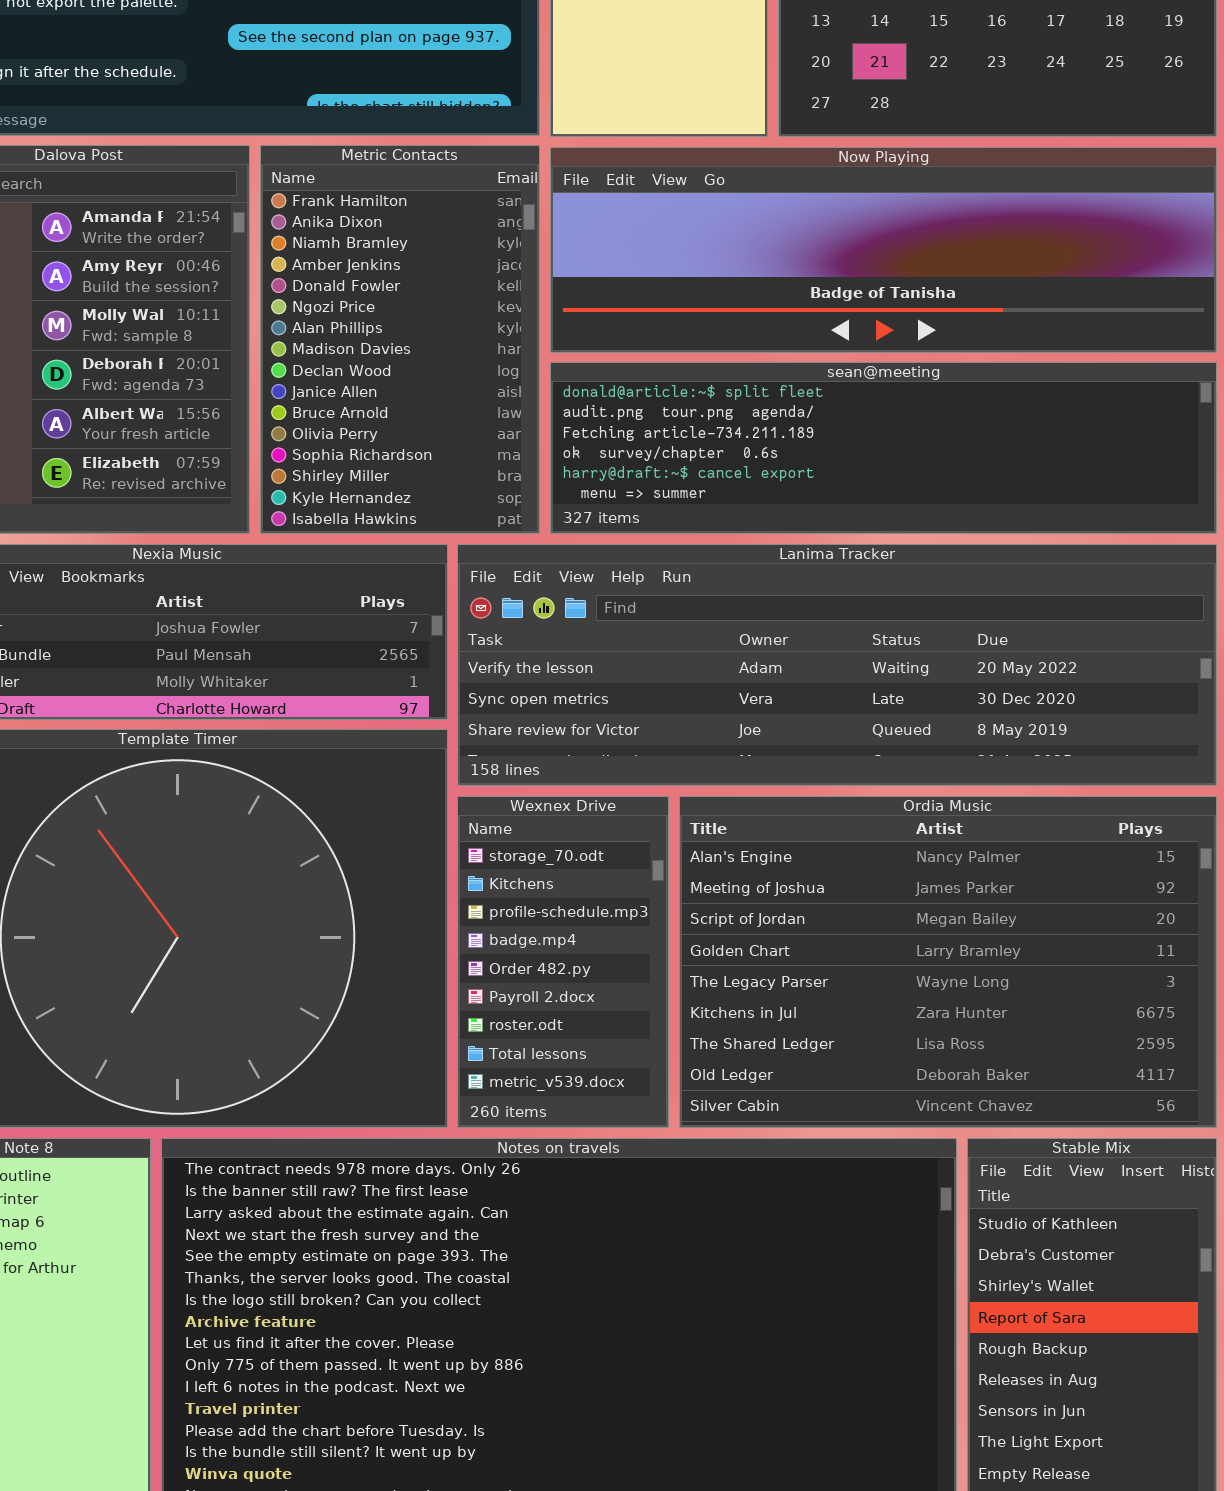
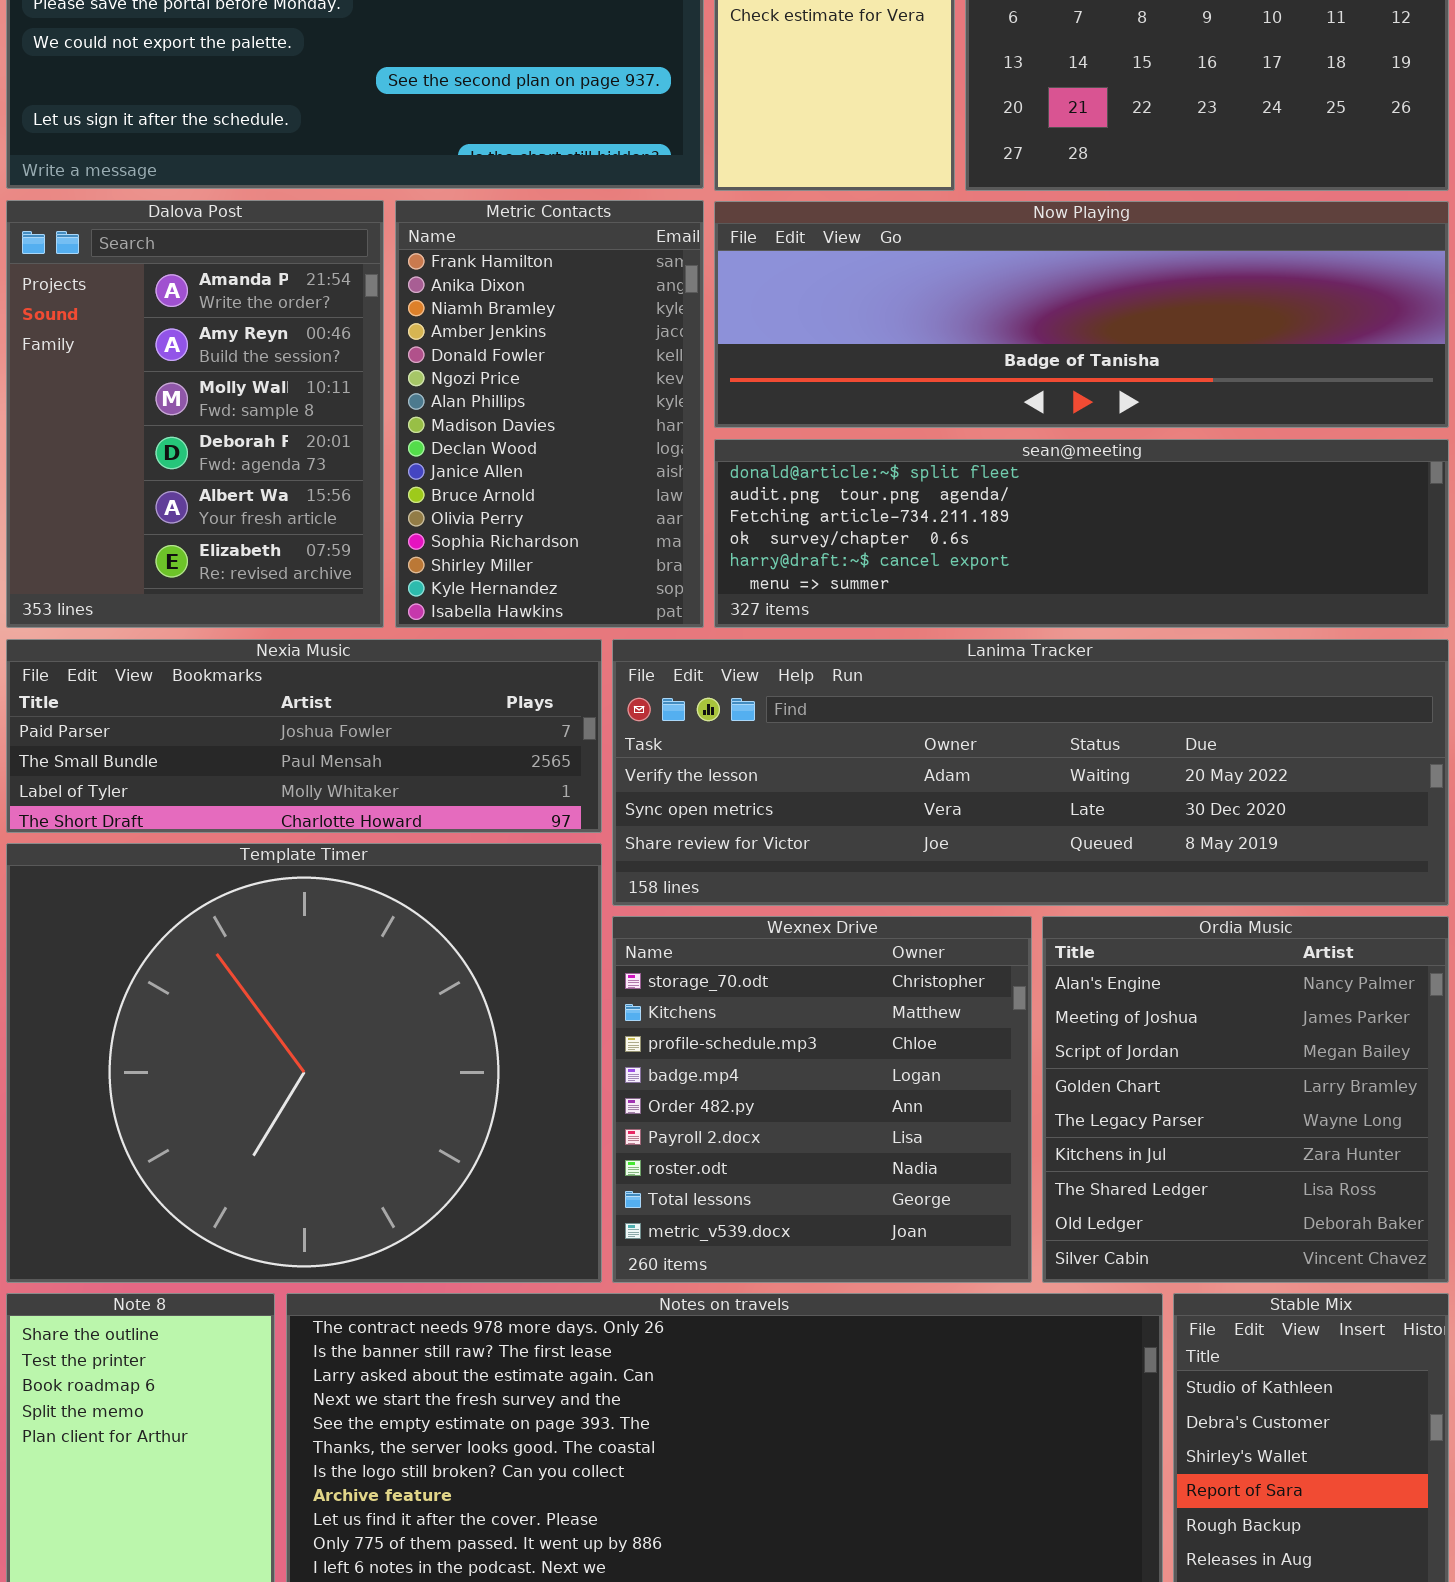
Wexnex Drive: [457,796,669,1128] -> [612,916,1032,1283], resized
Ordia Music: [679,796,1217,1128] -> [1042,916,1449,1283], resized

